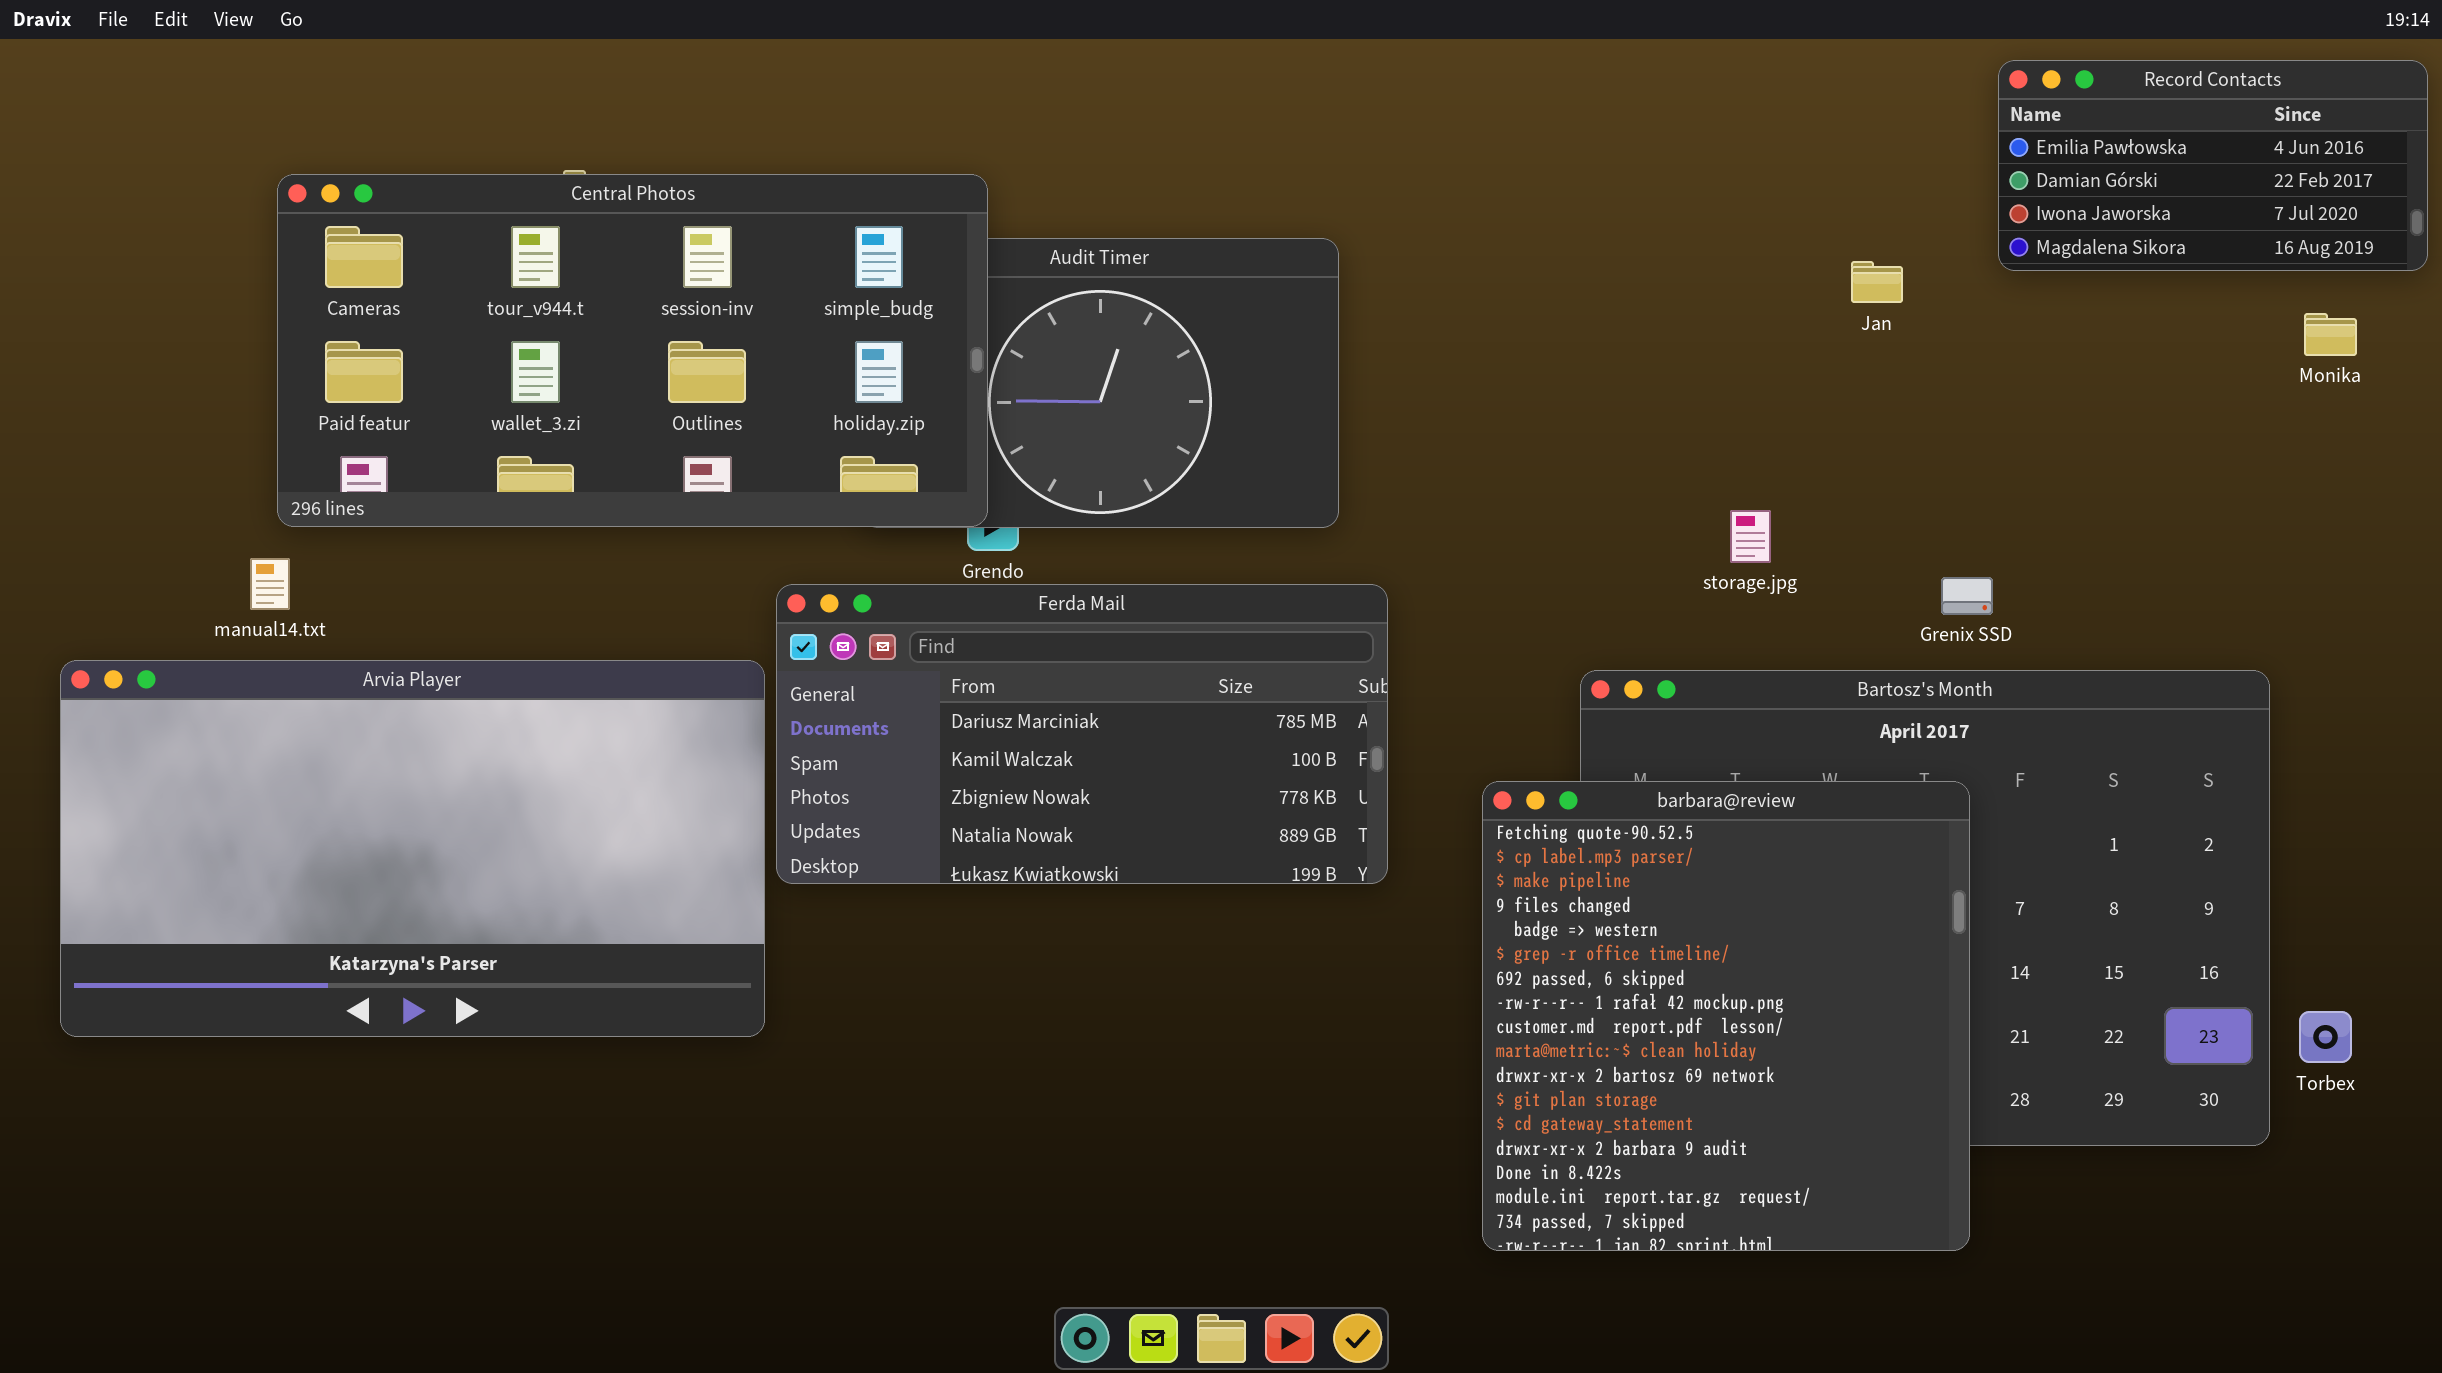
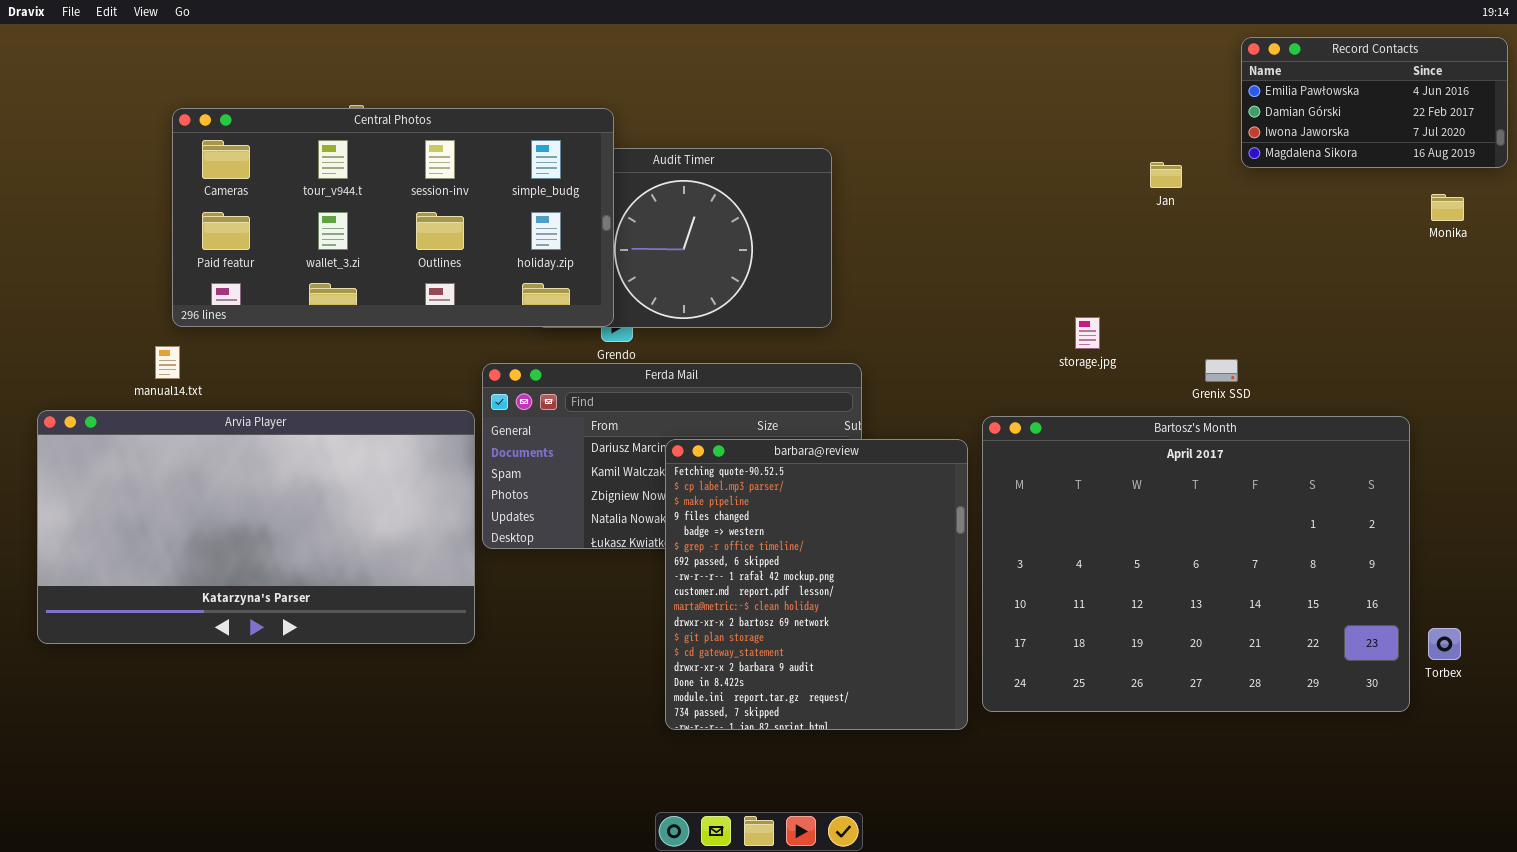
barbara@review: [1482,781,1970,1251] -> [665,439,968,730], moved

